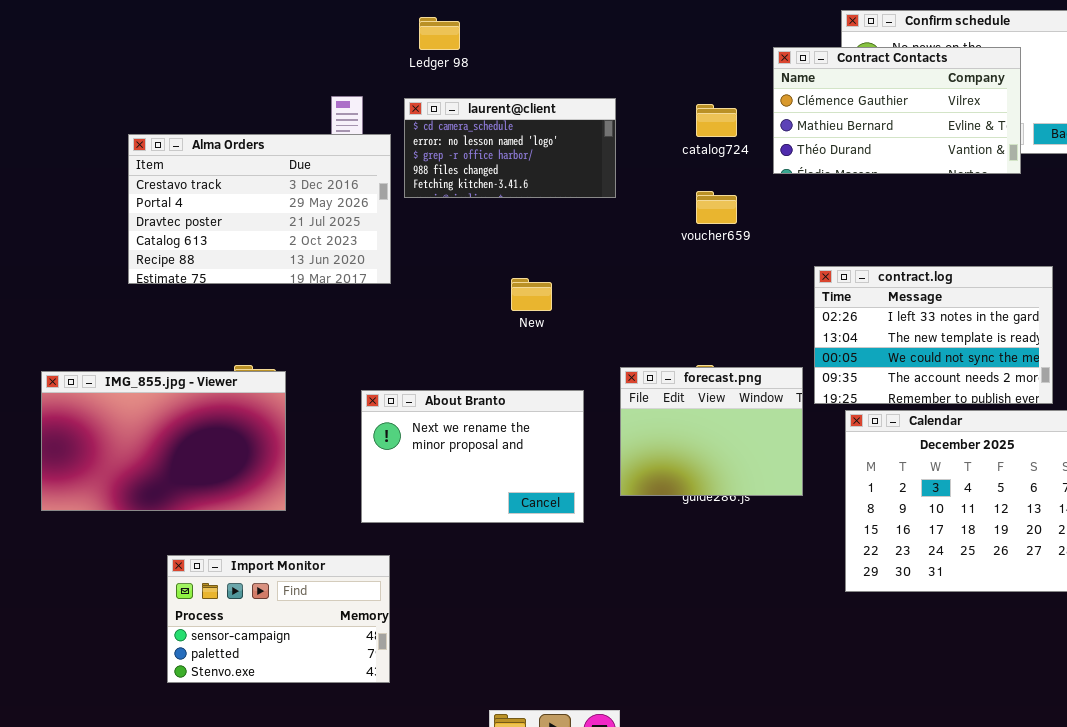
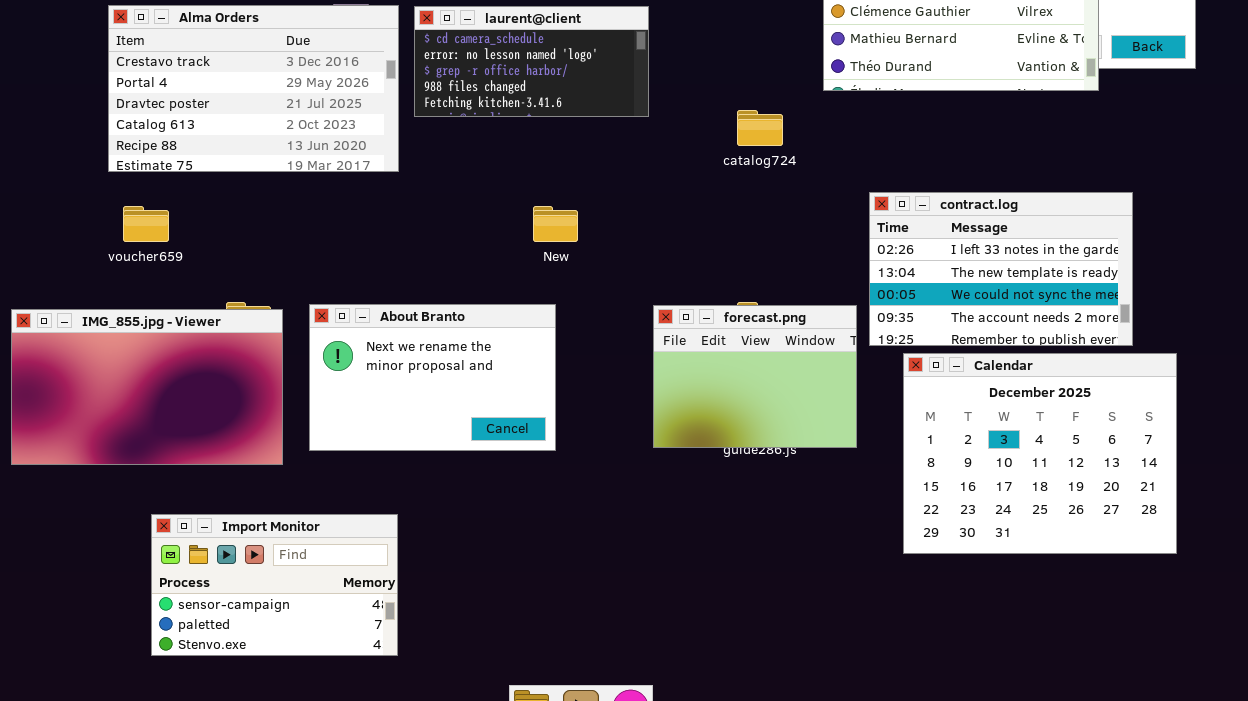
catalog724: [696,104,737,137] -> [737,110,783,146], moved
Alma Orders: [128,134,391,284] -> [108,5,399,172], moved
voucher659: [696,191,737,224] -> [123,206,169,242], moved
About Branto: [361,390,584,523] -> [309,304,556,451], moved

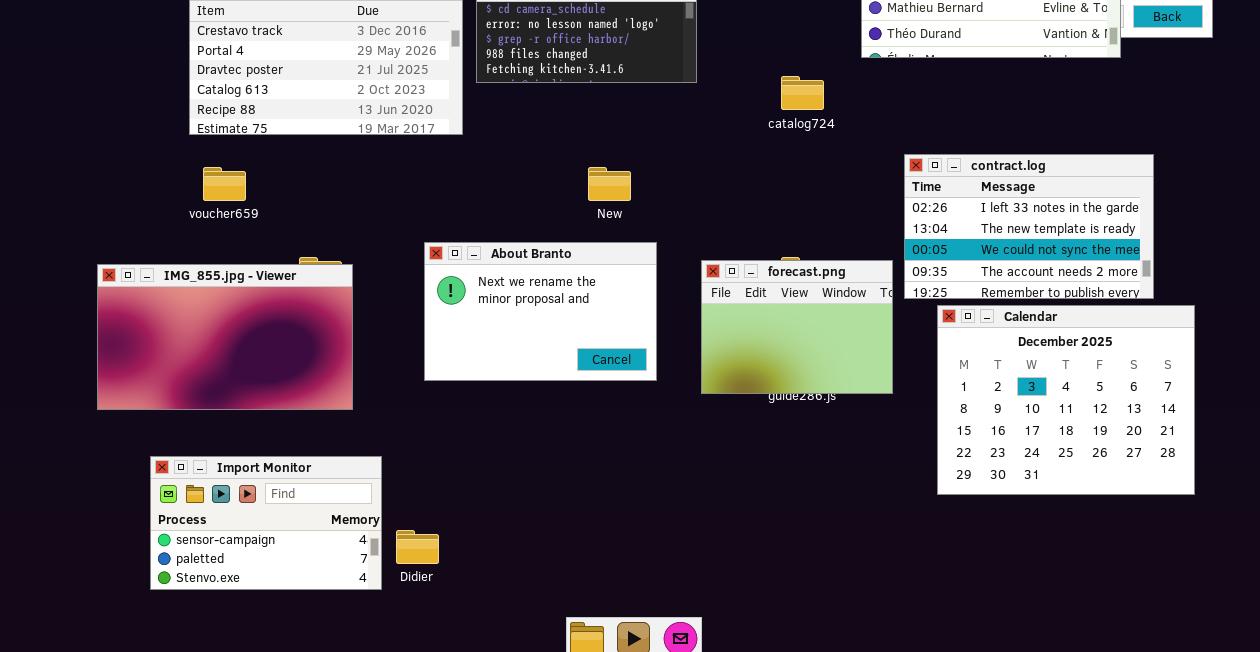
About Branto: [309,304,556,451] -> [424,242,657,381], moved
Import Monitor: [151,514,398,656] -> [150,456,382,590], moved

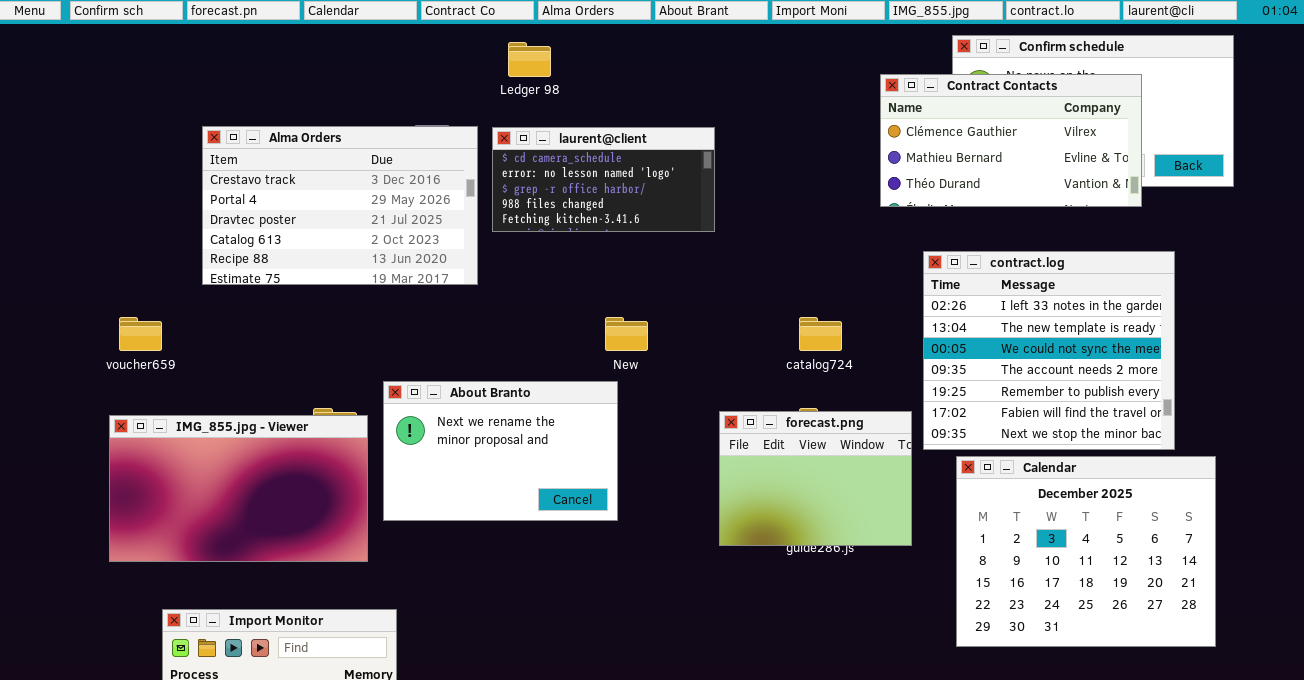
catalog724: [781,76,824,110] -> [799,317,842,351], moved
contract.log: [904,154,1154,299] -> [923,251,1175,450], resized
voucher659: [203,167,246,201] -> [119,317,162,351], moved
About Branto: [424,242,657,381] -> [383,381,618,521], moved

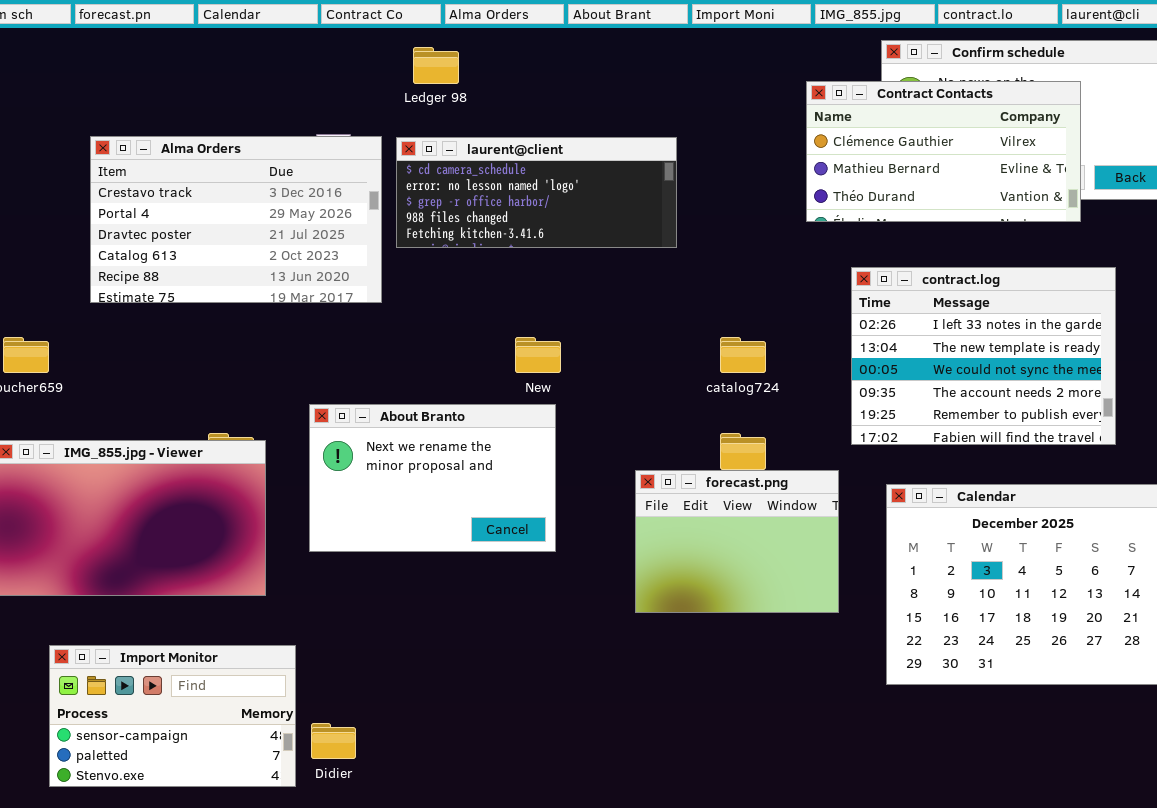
laurent@client: [492,127,715,232] -> [396,137,677,248], resized
contract.log: [923,251,1175,450] -> [851,267,1116,445], resized
About Branto: [383,381,618,521] -> [309,404,556,552], moved
forecast.png: [719,411,912,546] -> [635,470,839,613], moved

